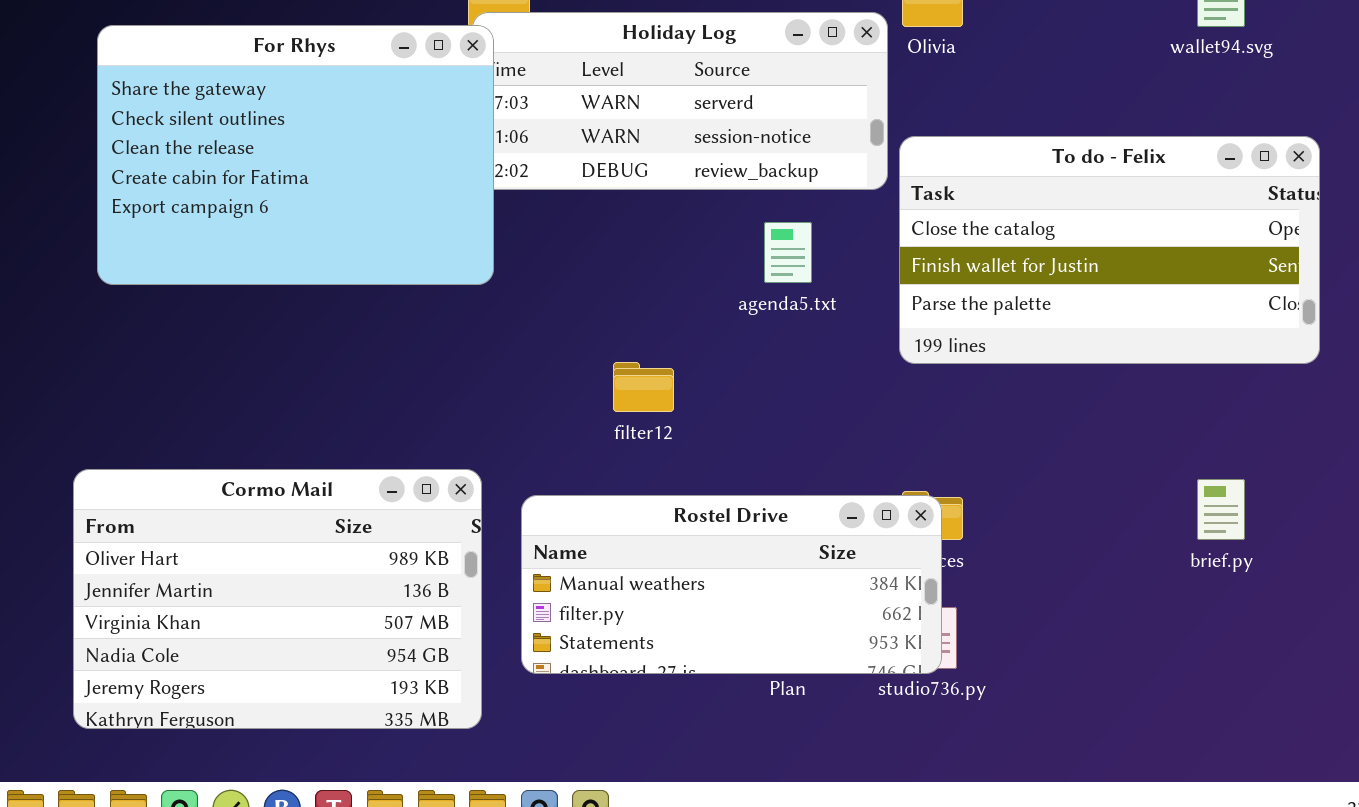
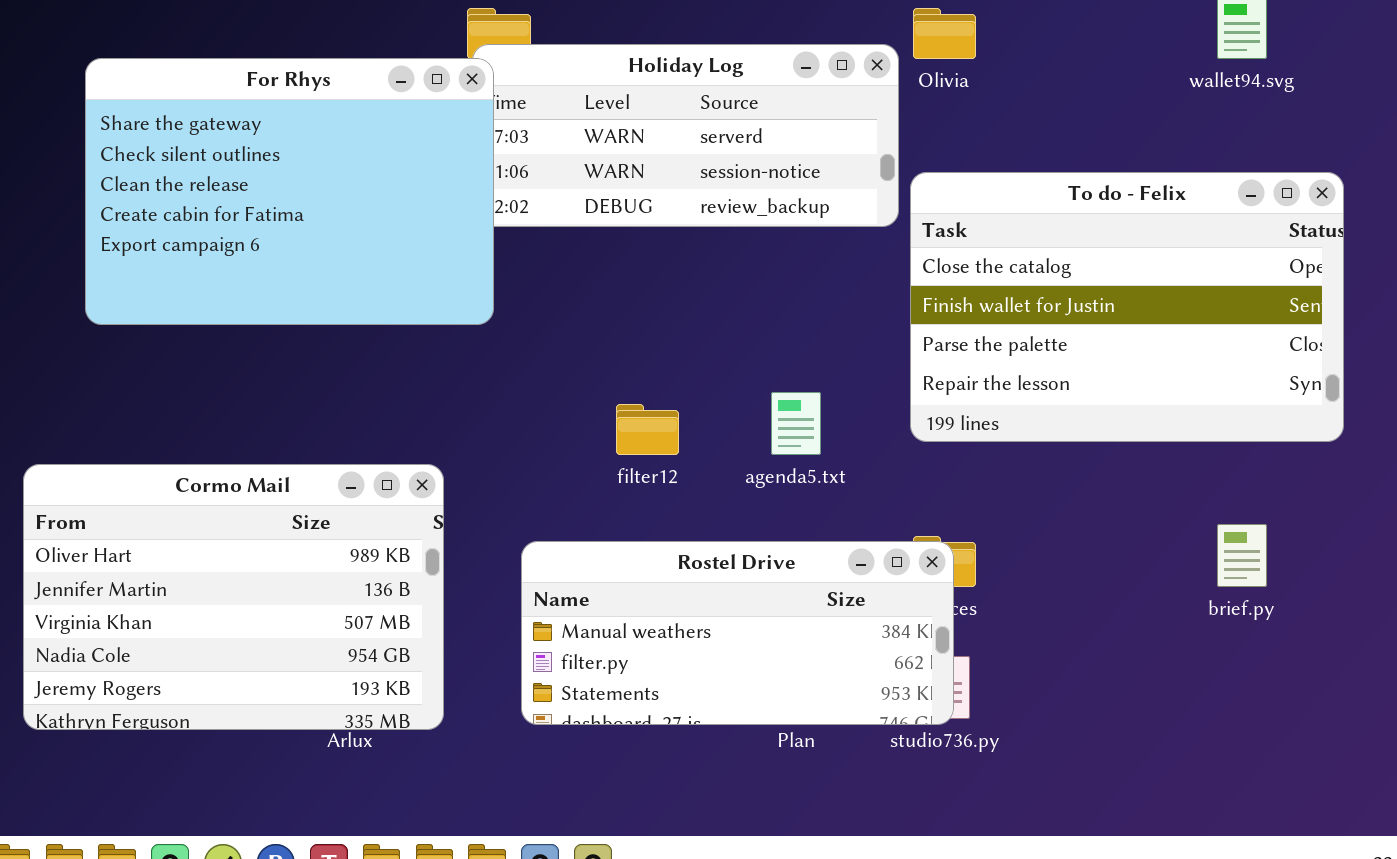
To do - Felix: [899,136,1320,364] -> [910,172,1344,442], resized
agenda5.txt: [764,222,812,283] -> [771,392,821,455], moved
Cormo Mail: [73,469,482,729] -> [23,464,444,730], moved

